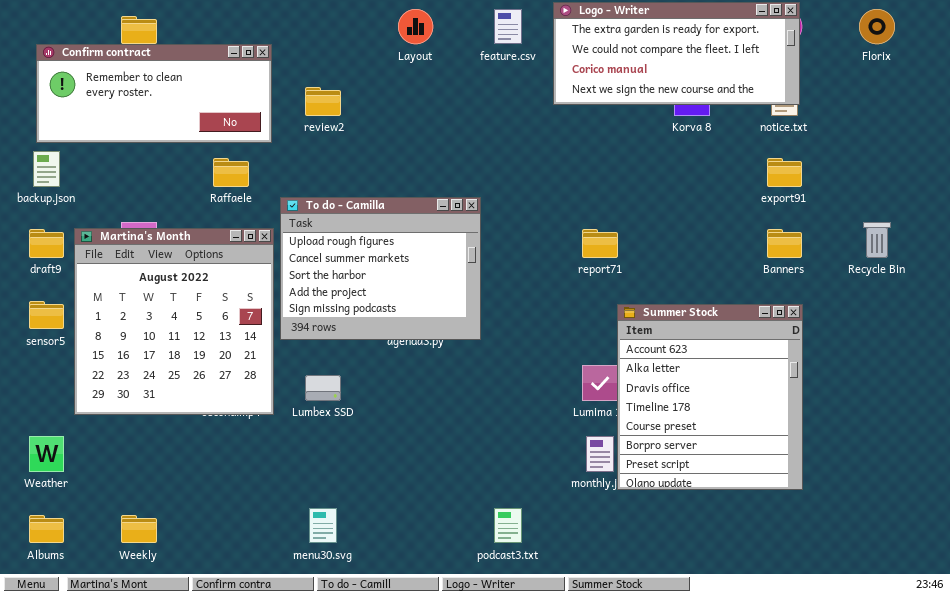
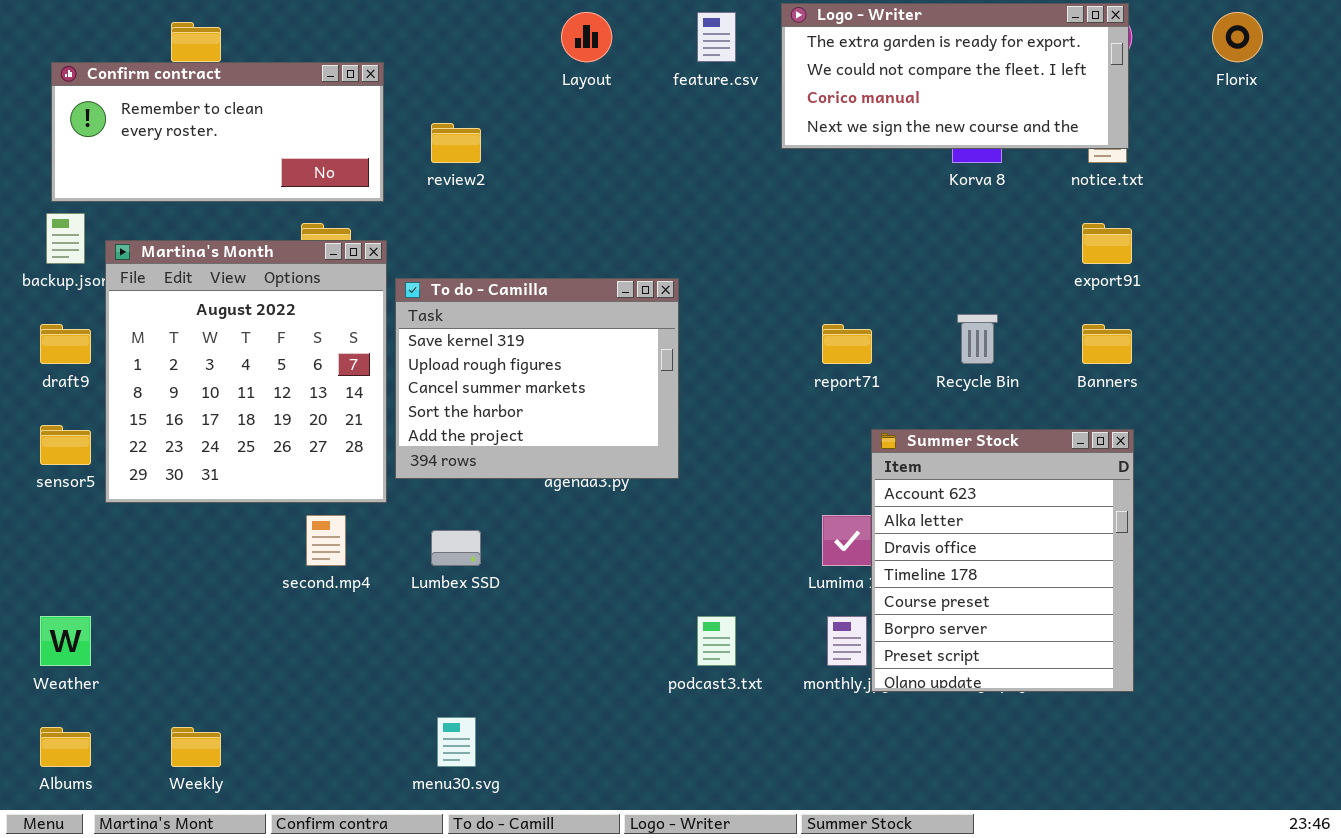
To do - Camilla: [280,197,481,340] -> [395,278,679,479], scrolled up 1 row
Recycle Bin: [863,222,891,258] -> [957,314,998,364], moved
Martina's Month: [74,228,274,415] -> [105,240,387,503], moved
podcast3.txt: [494,508,522,543] -> [697,616,736,666], moved

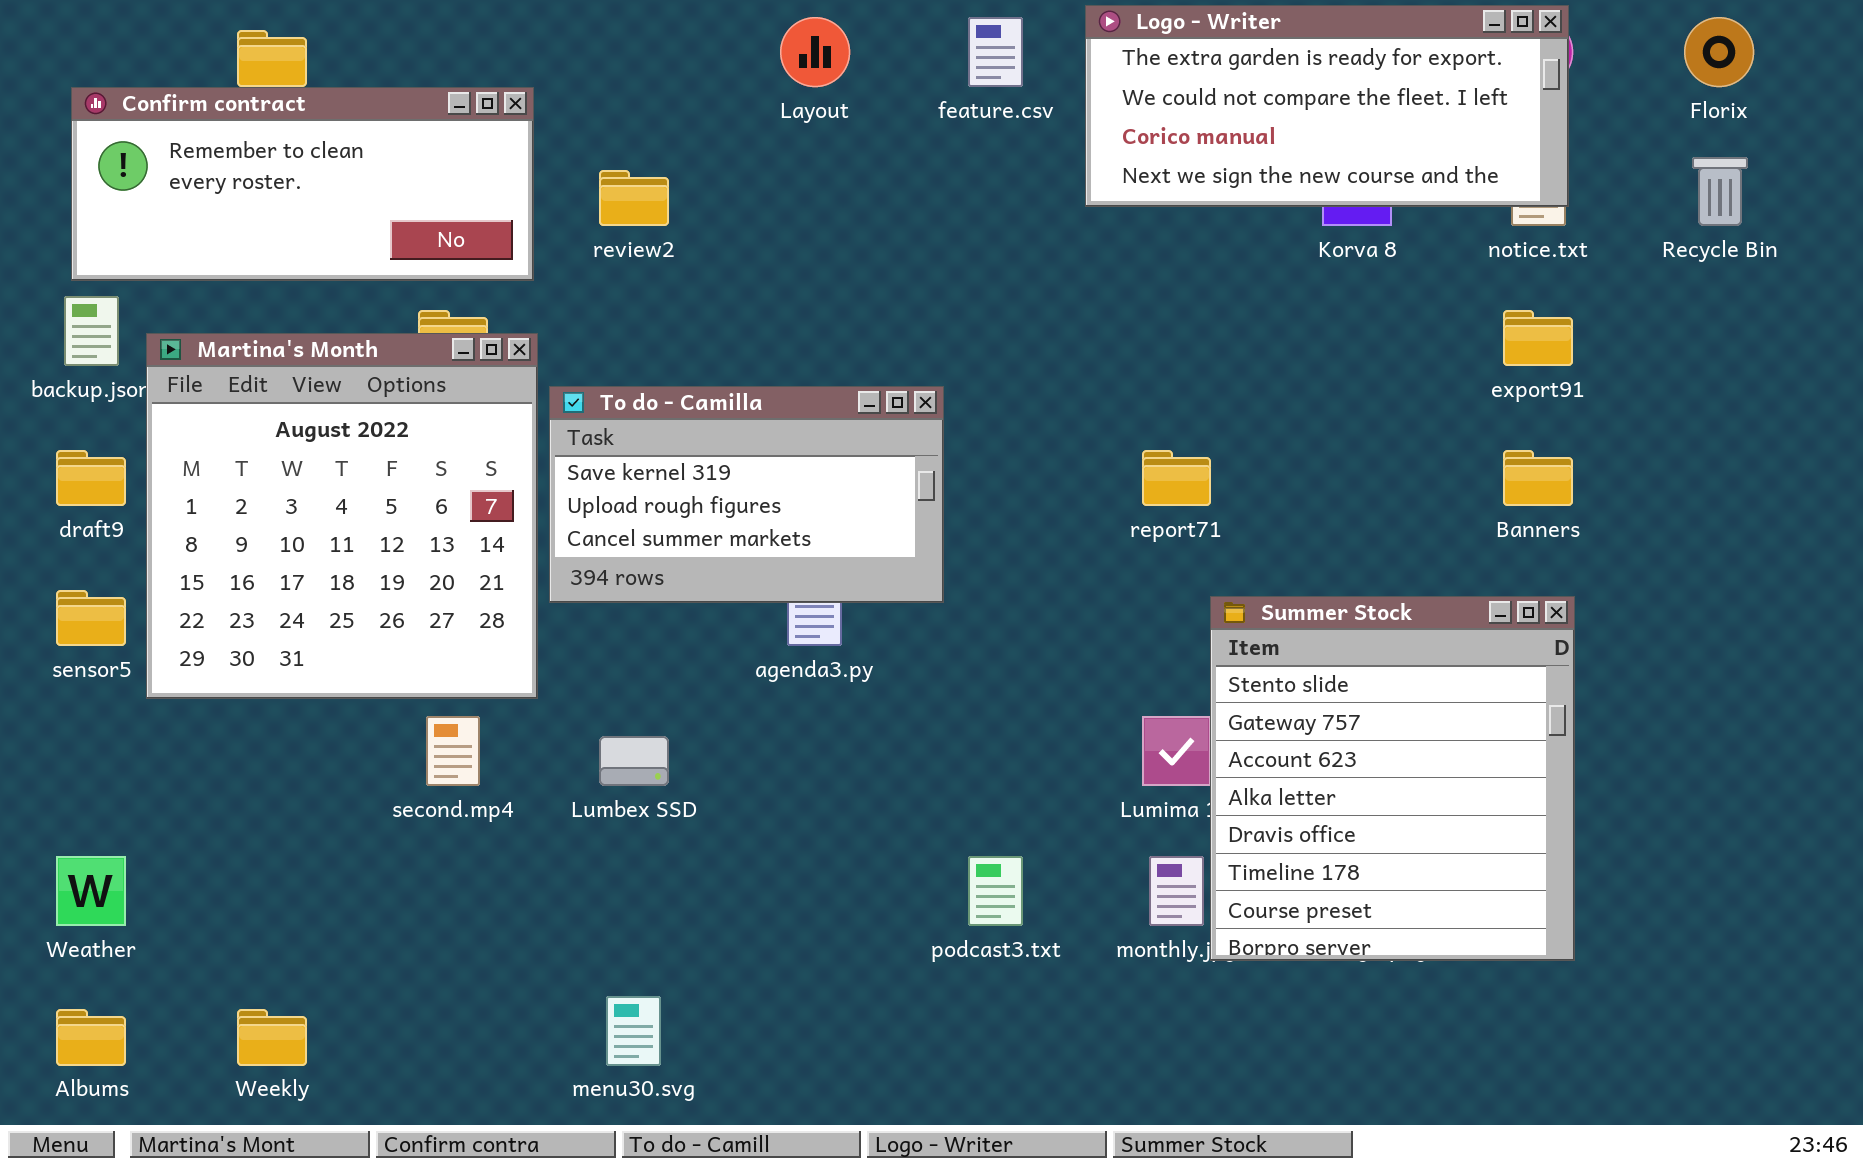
To do - Camilla: [395,278,679,479] -> [549,386,944,603], resized
Recycle Bin: [957,314,998,364] -> [1692,157,1748,226], moved
Summer Stock: [871,429,1134,692] -> [1210,596,1575,961], scrolled up 2 rows

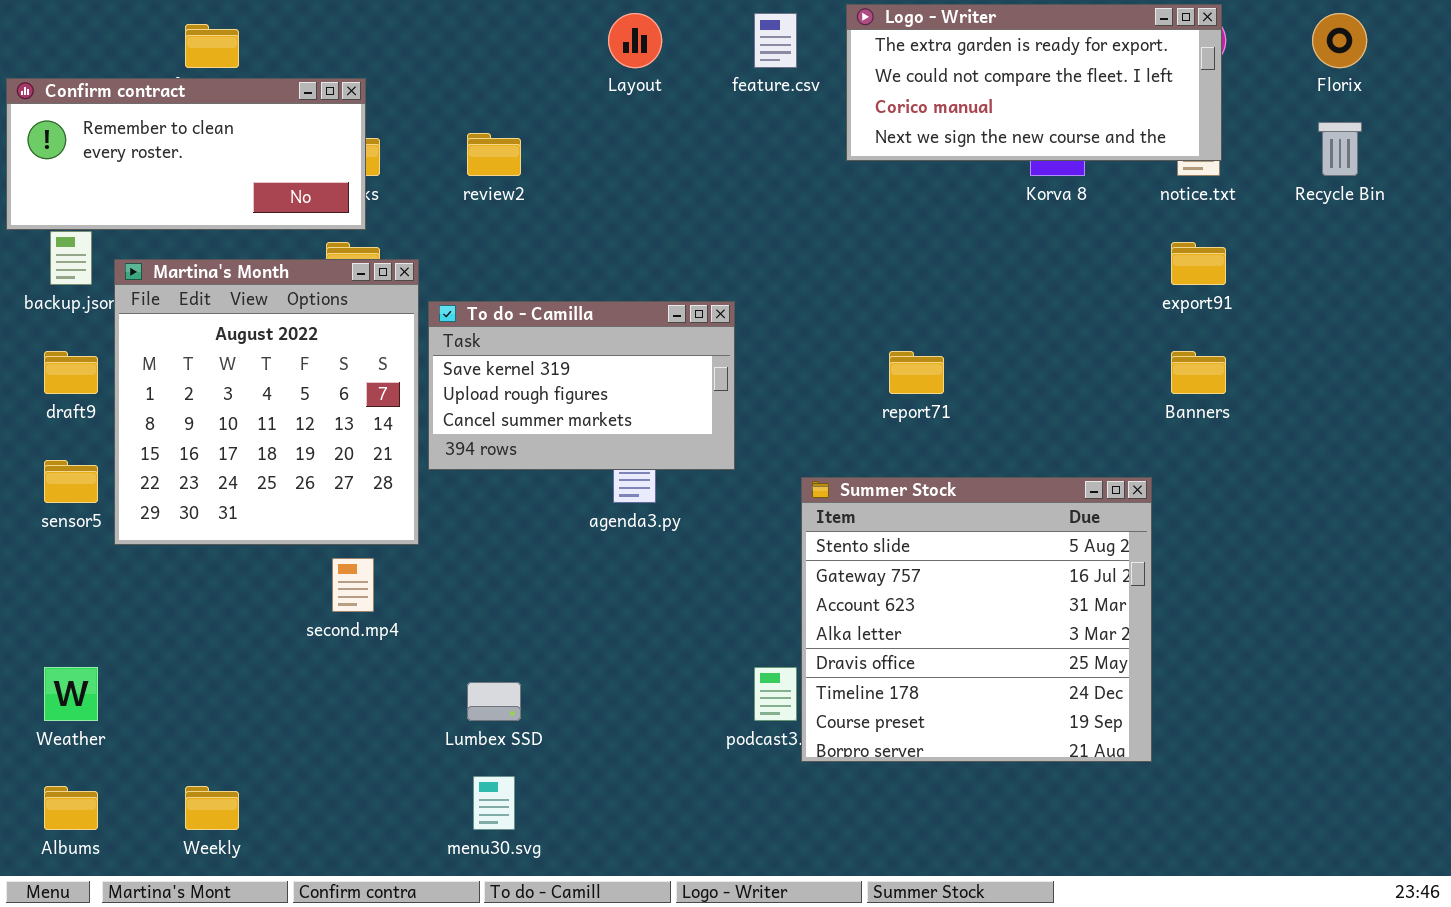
Confirm contract: [71,87,534,281] -> [6,78,366,230], moved
Summer Stock: [1210,596,1575,961] -> [801,477,1152,762], moved, resized
Lumbex SSD: [599,736,669,786] -> [467,682,521,721], moved

